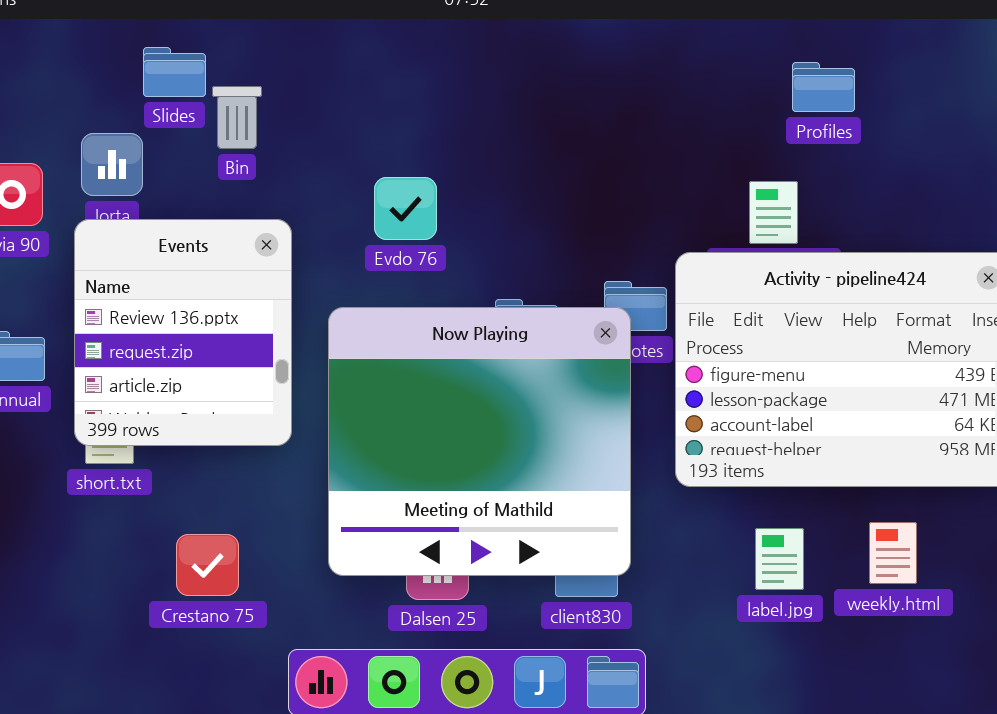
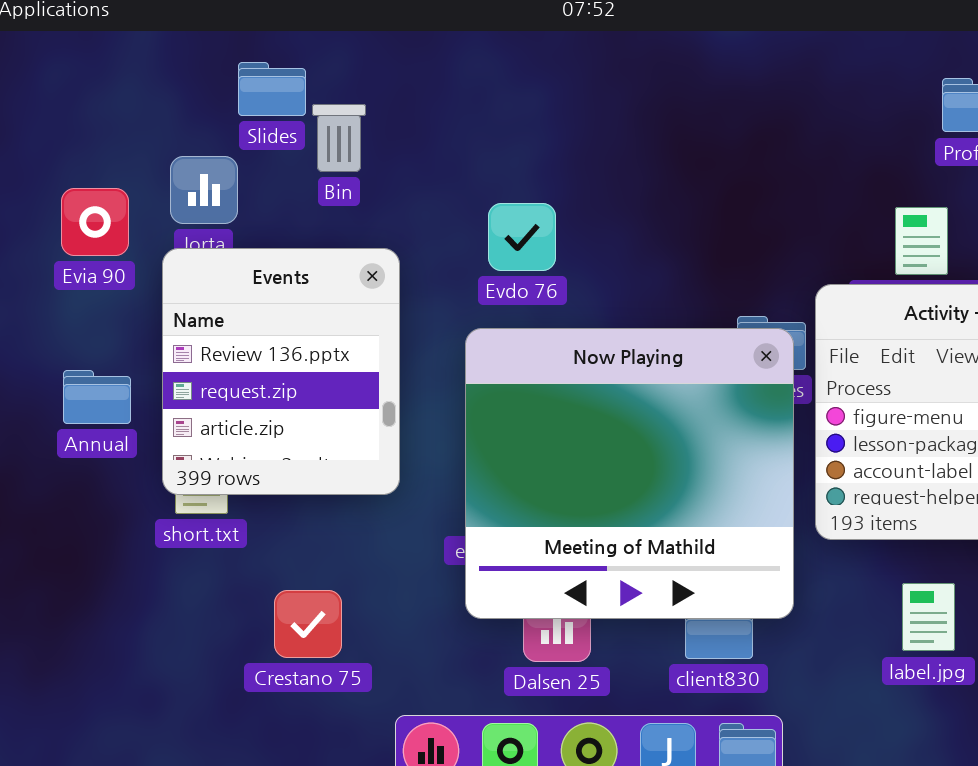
Now Playing: [328,307,631,576] -> [465,328,794,619], moved

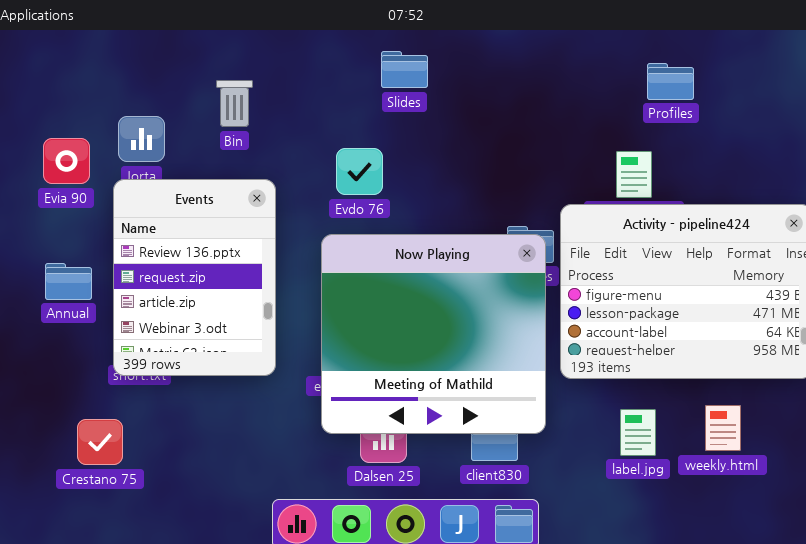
Slides: [238,62,306,116] -> [381,51,428,88], moved
Events: [162,248,400,495] -> [113,179,276,376], resized
Crestano 75: [274,590,342,658] -> [77,419,123,465], moved

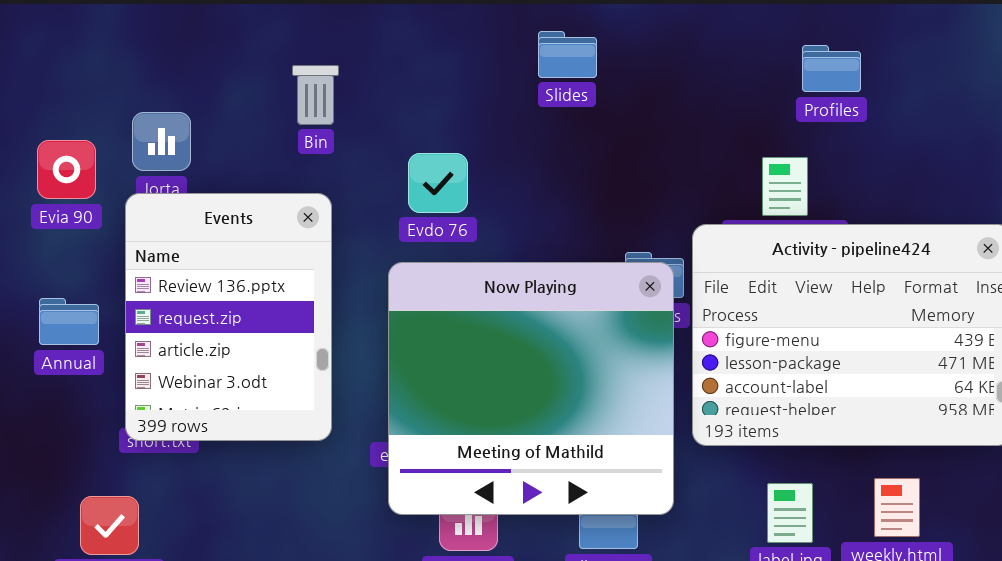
Slides: [381,51,428,88] -> [538,31,597,78], moved
Bin: [216,80,253,127] -> [292,65,339,125], moved

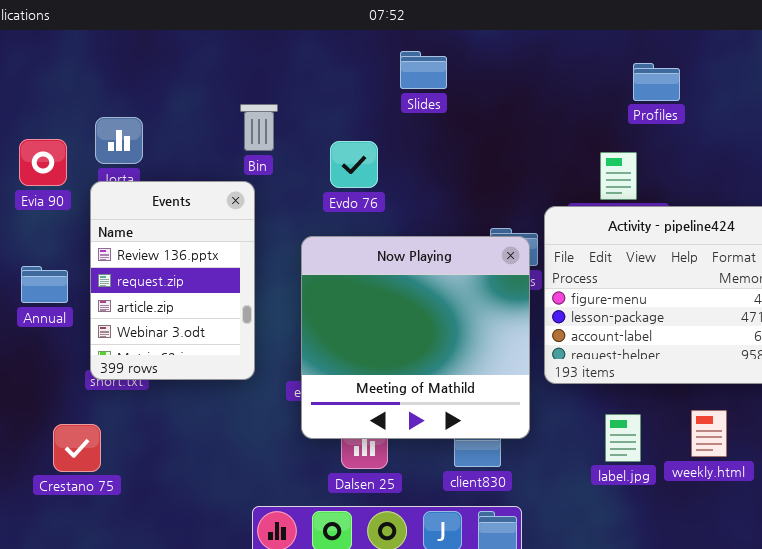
Slides: [538,31,597,78] -> [400,51,447,89], moved
Bin: [292,65,339,125] -> [240,104,278,151], moved
Evdo 76: [408,153,468,213] -> [330,141,378,188], moved

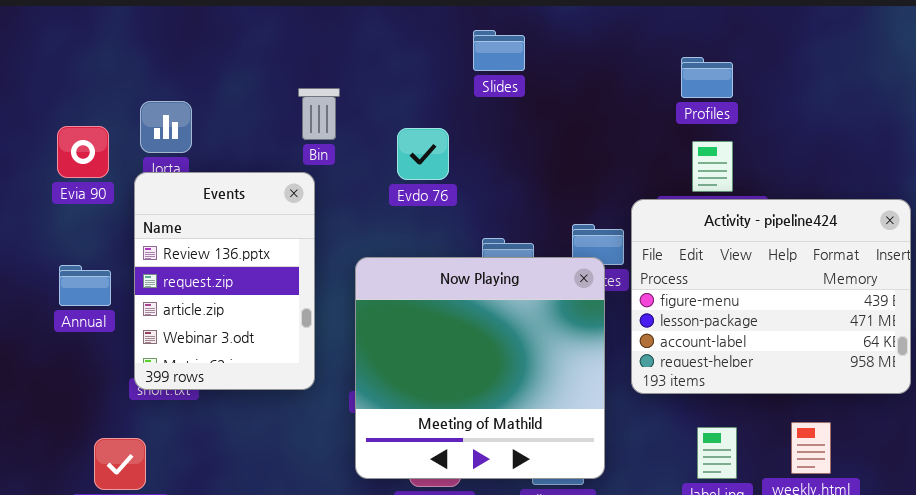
Profiles: [633,63,680,101] -> [681,57,733,98], moved
Now Playing: [301,236,530,439] -> [355,257,605,479], moved

